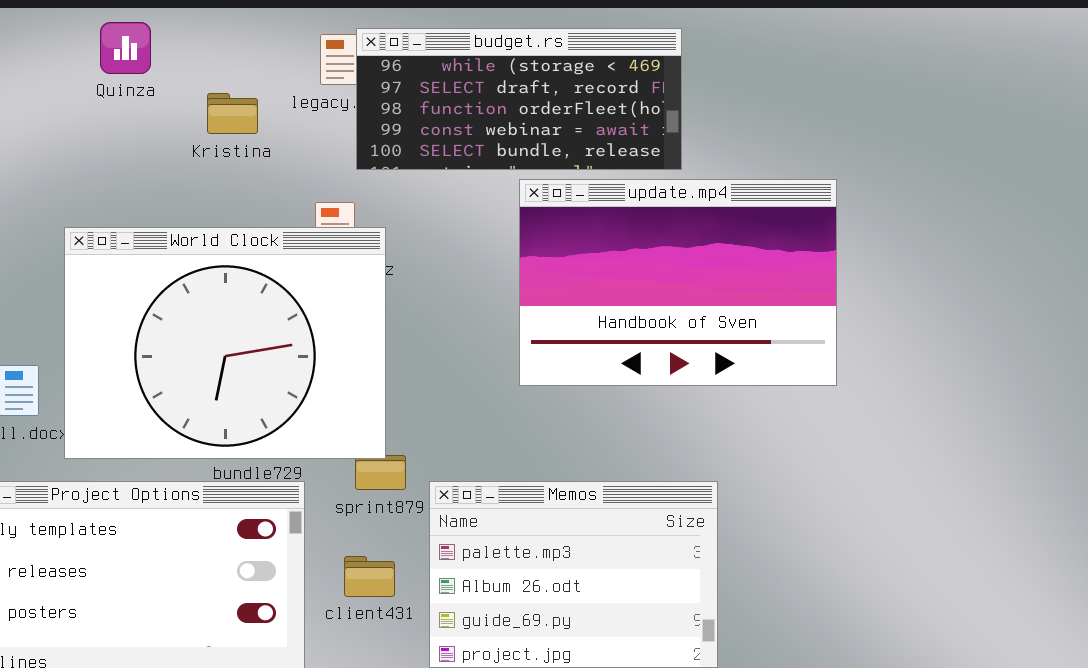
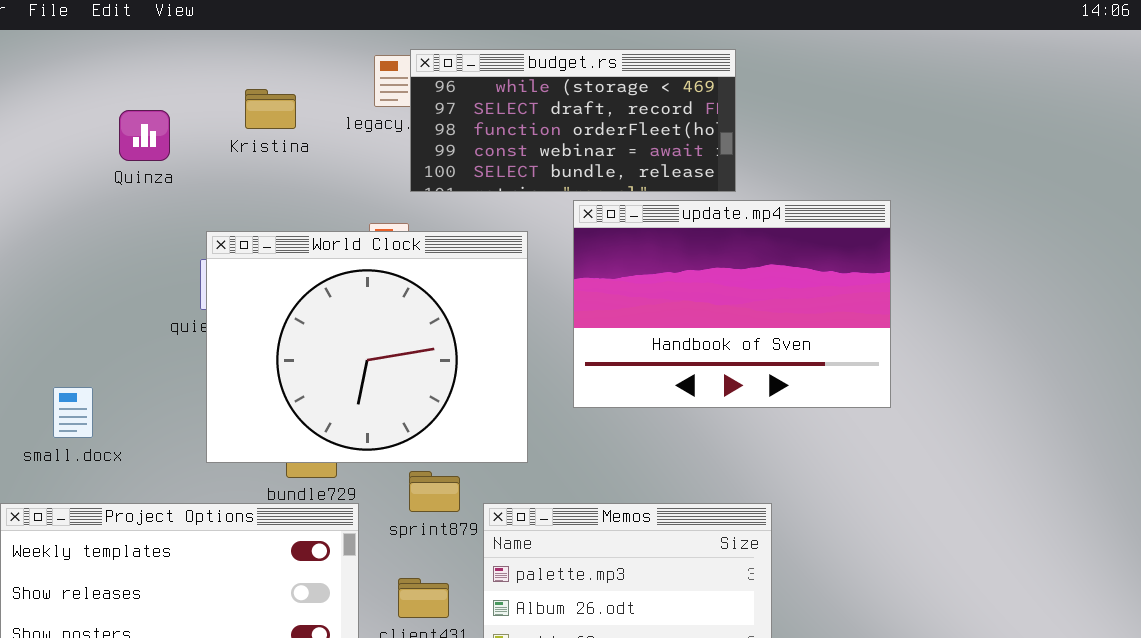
Quinza: [100,22,151,74] -> [119,110,170,161], moved
Kristina: [207,93,258,134] -> [245,89,296,129], moved
World Clock: [64,227,386,459] -> [206,231,528,463], moved

